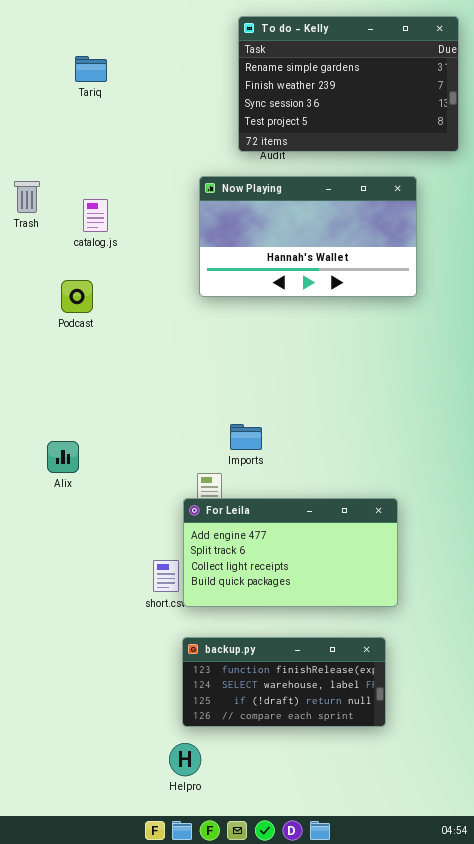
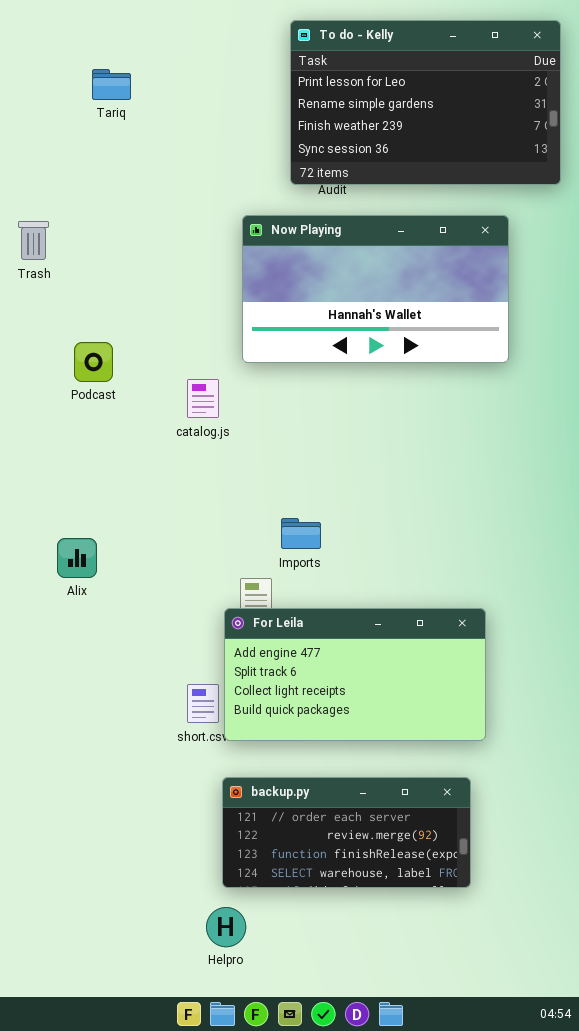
To do - Kelly: [238,16,459,152] -> [290,20,561,185], scrolled up 1 row
catalog.js: [83,199,108,232] -> [187,379,219,418], moved
backup.py: [182,637,386,727] -> [222,777,471,888], scrolled up 2 rows

